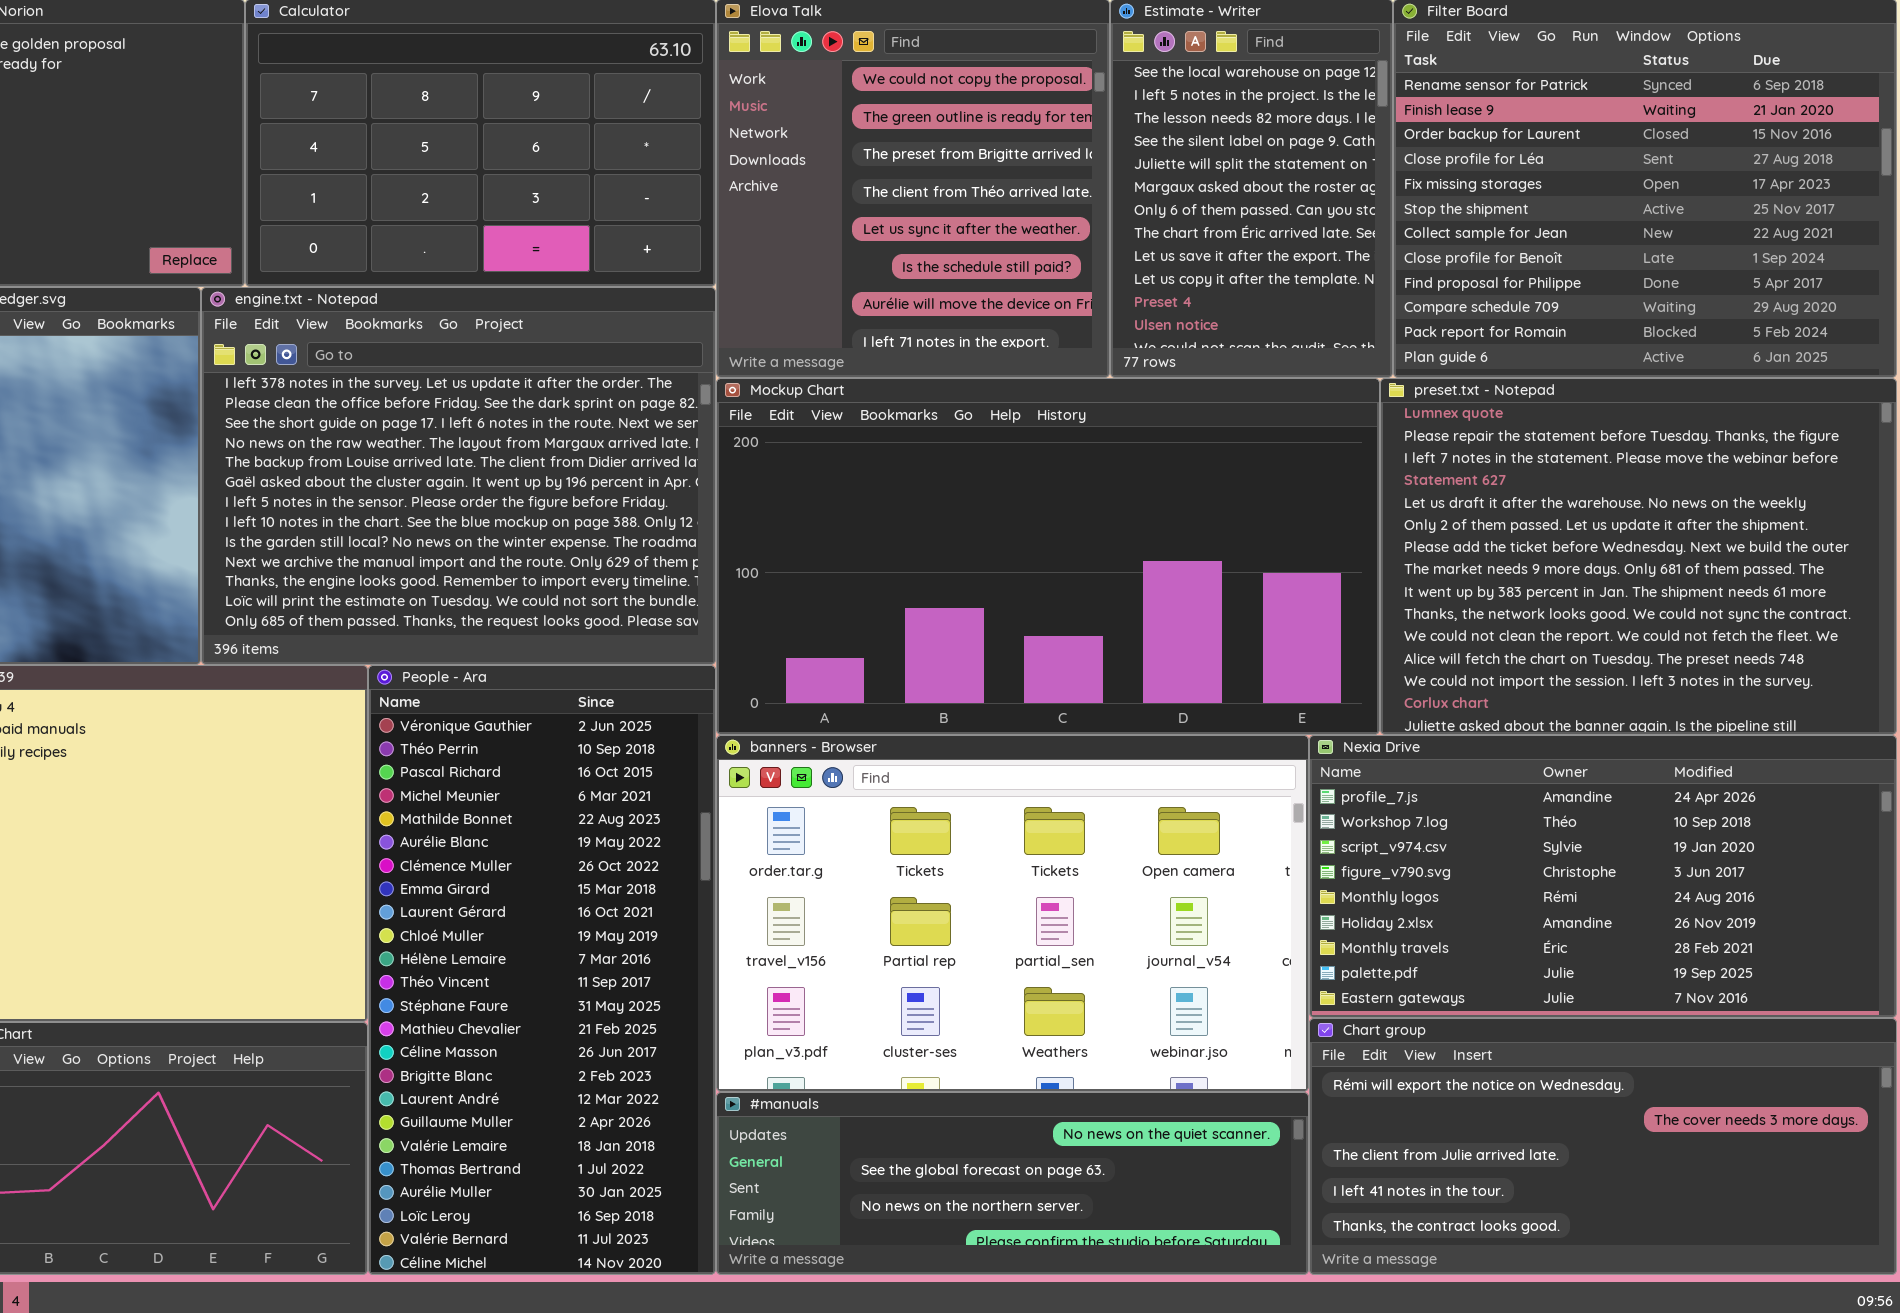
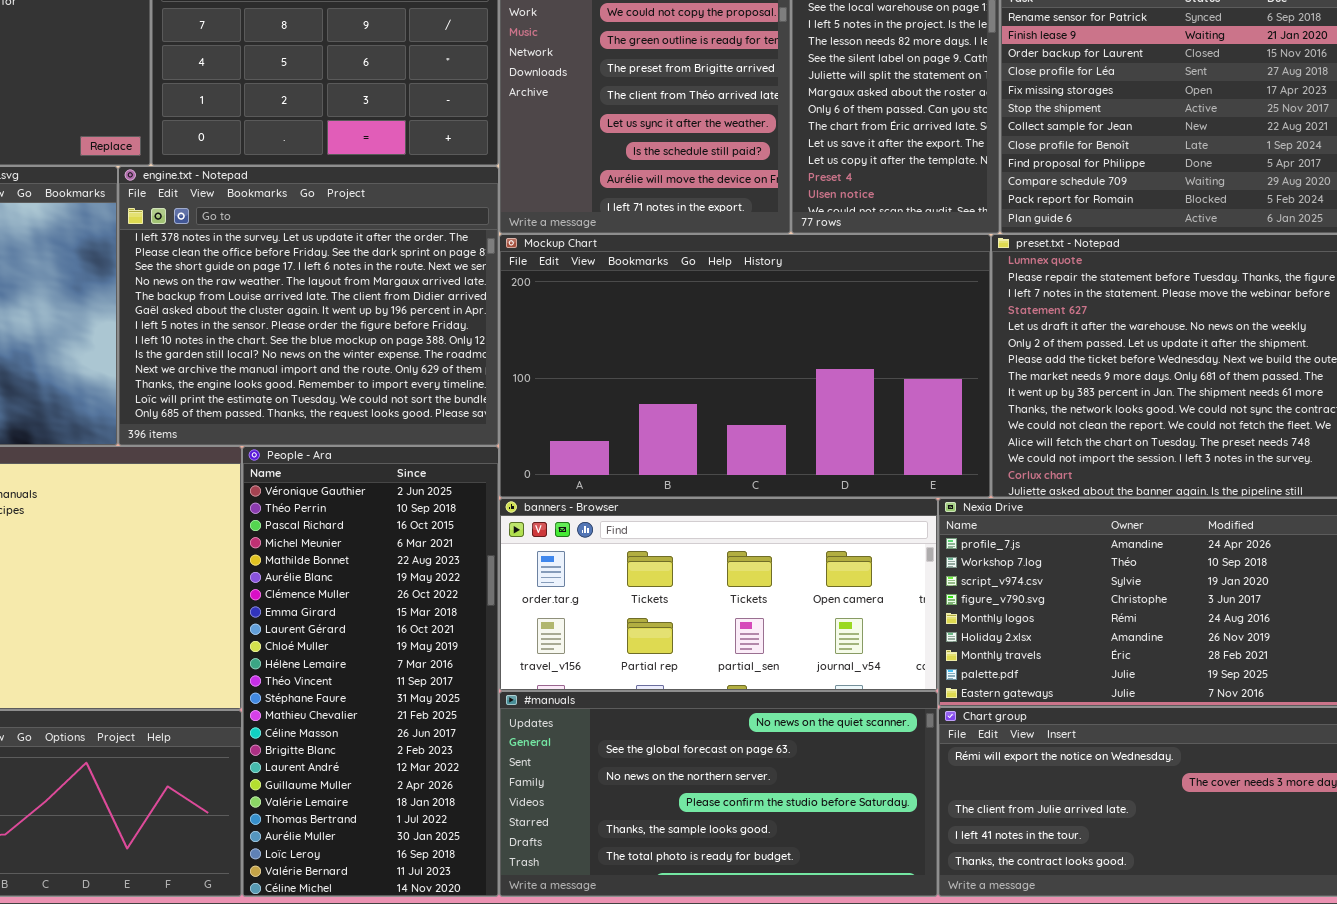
banners - Browser: [716,735,1309,1092] -> [499,498,938,691], resized
#manuals: [716,1092,1309,1275] -> [499,691,938,897], resized

